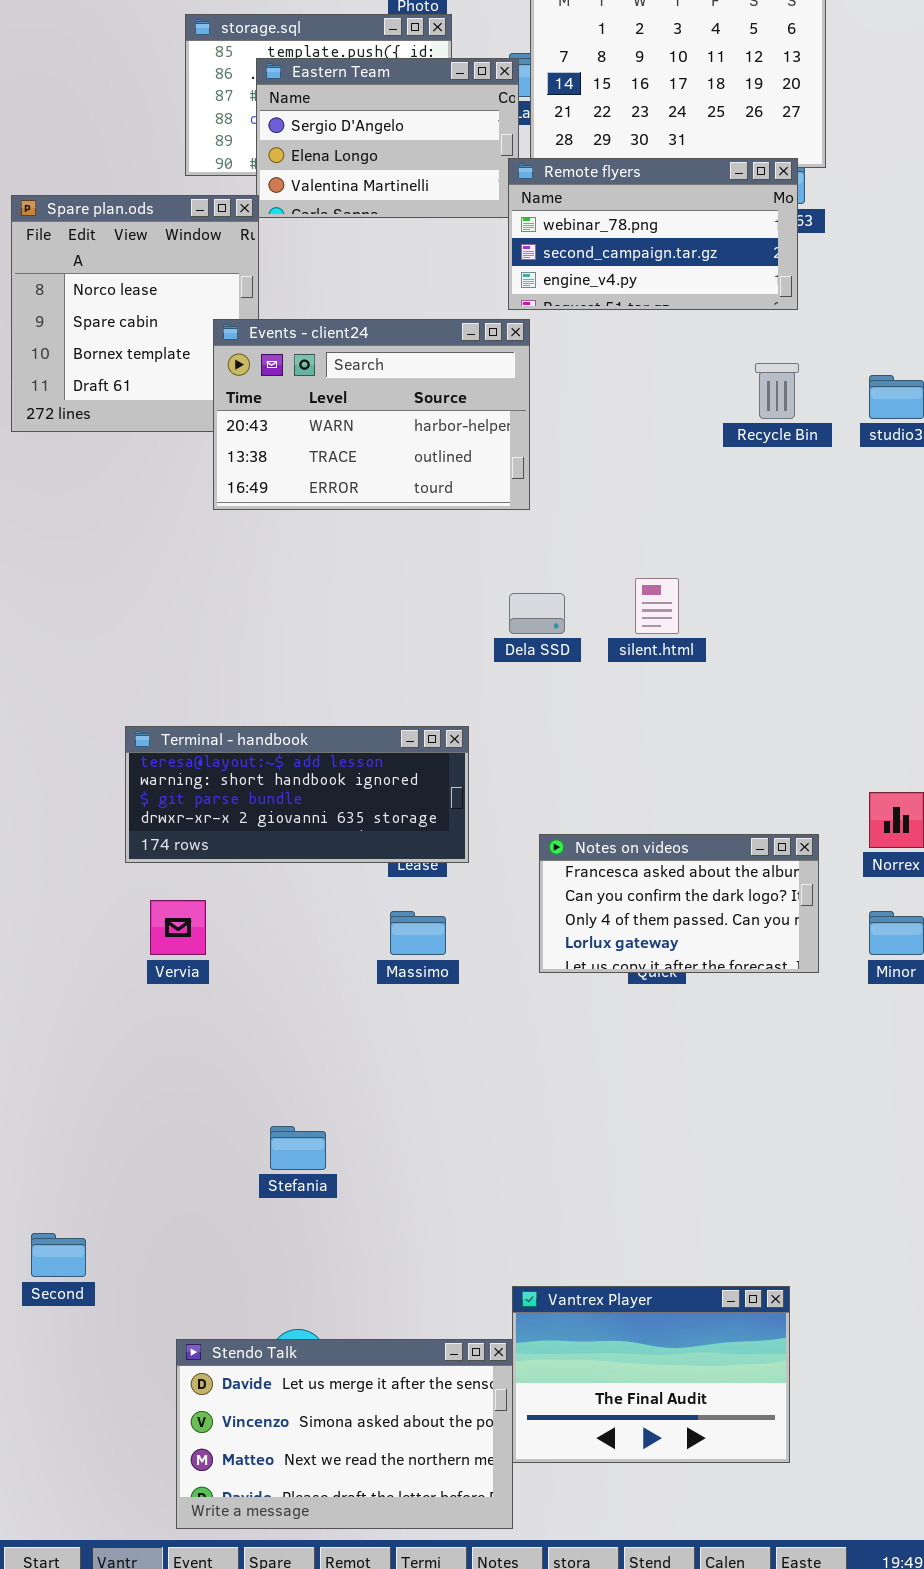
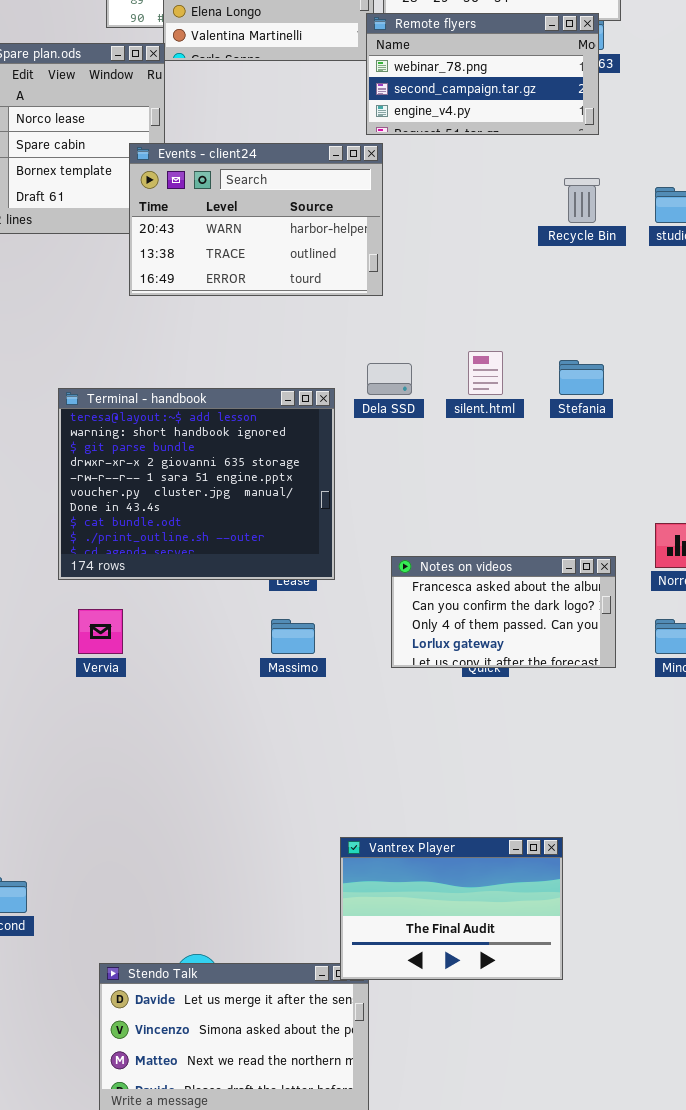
Terminal - handbook: [125,726,469,863] -> [58,388,335,580], resized
Stefania: [270,1126,326,1170] -> [559,360,604,395], moved
Vantrex Player: [512,1286,790,1463] -> [340,837,563,980], moved

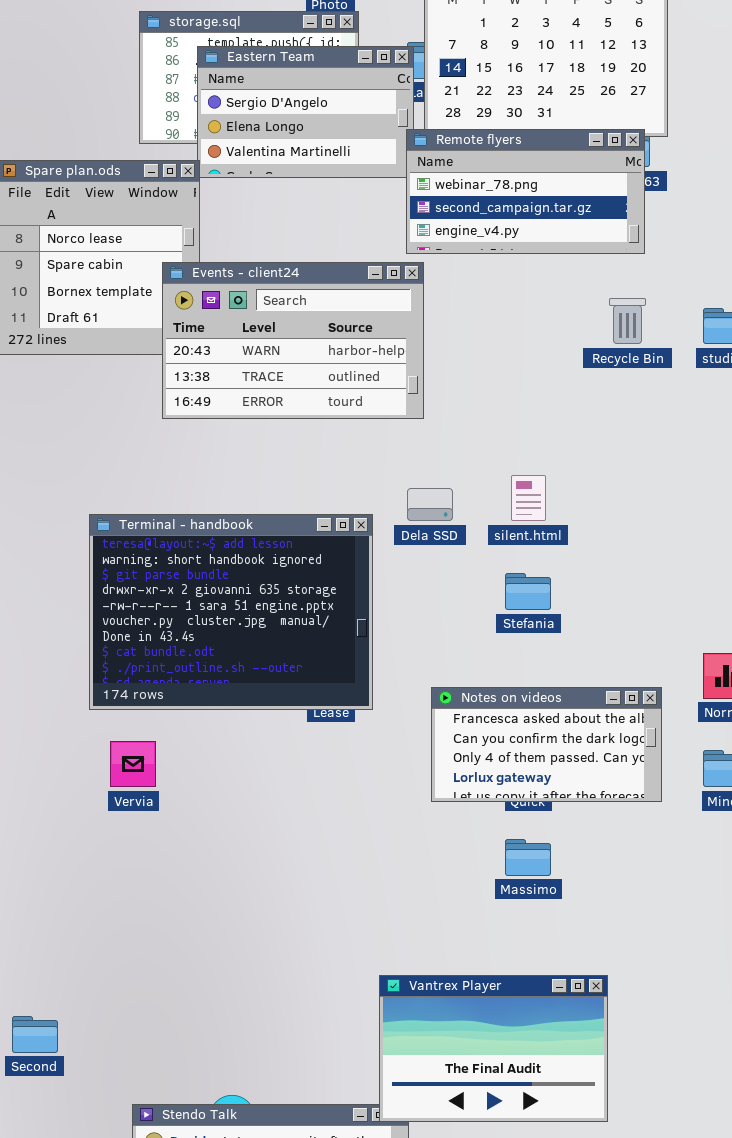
Stefania: [559,360,604,395] -> [505,573,551,610], moved
Massimo: [271,619,315,654] -> [505,839,551,876], moved

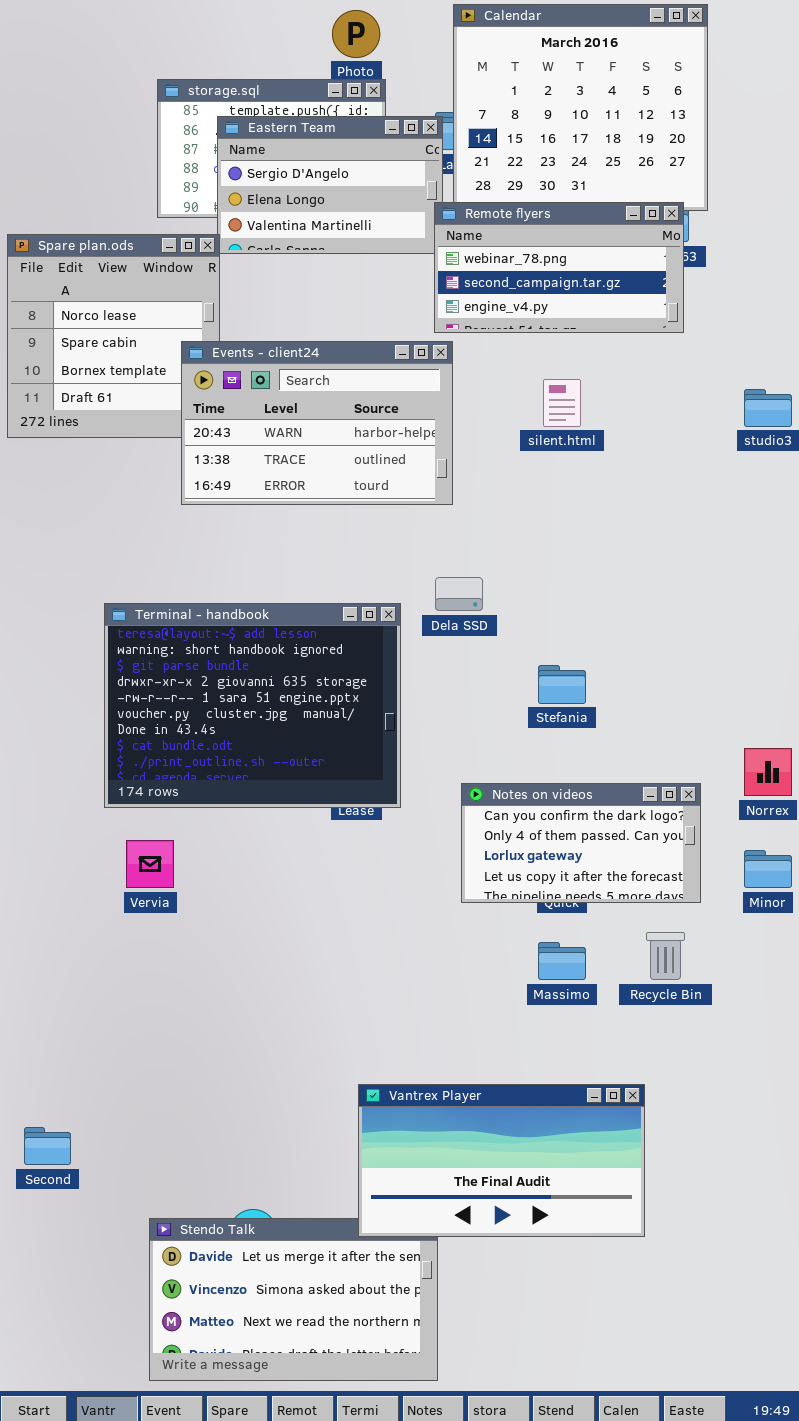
Recycle Bin: [609,298,646,344] -> [646,932,685,980], moved
silent.html: [511,475,546,521] -> [543,379,581,427], moved
Notes on videos: [431,687,662,802] -> [461,783,701,903], scrolled down 1 row
Vantrex Player: [379,975,608,1122] -> [358,1084,645,1237], resized

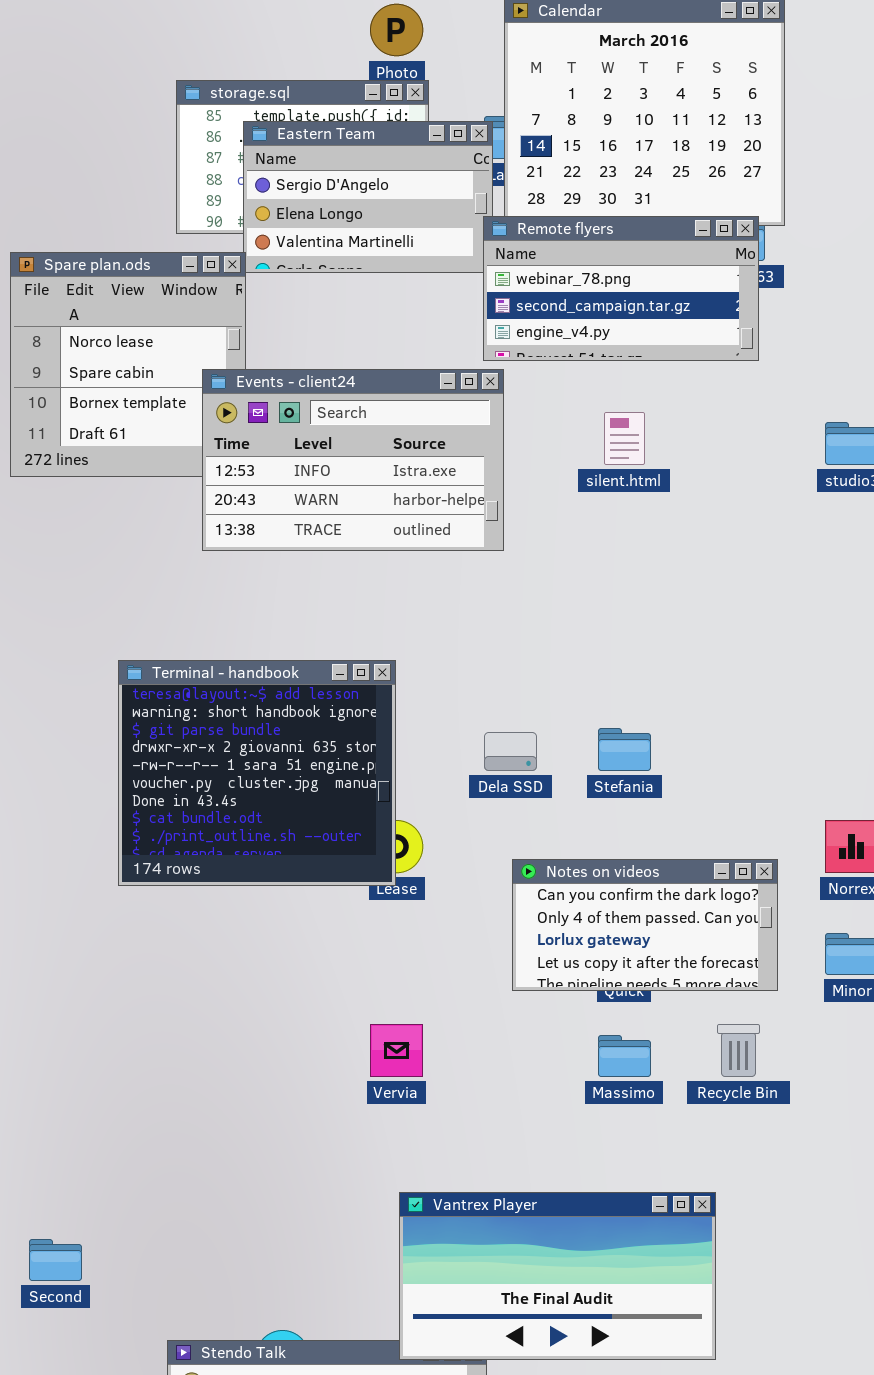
Events - client24: [181,341,453,505] -> [202,369,504,551], scrolled up 1 row
Dela SSD: [435,577,483,611] -> [484,732,537,771], moved
Terminal - handbook: [104,603,401,808] -> [118,660,396,886], resized
Vervia: [126,840,174,888] -> [370,1024,423,1077], moved

